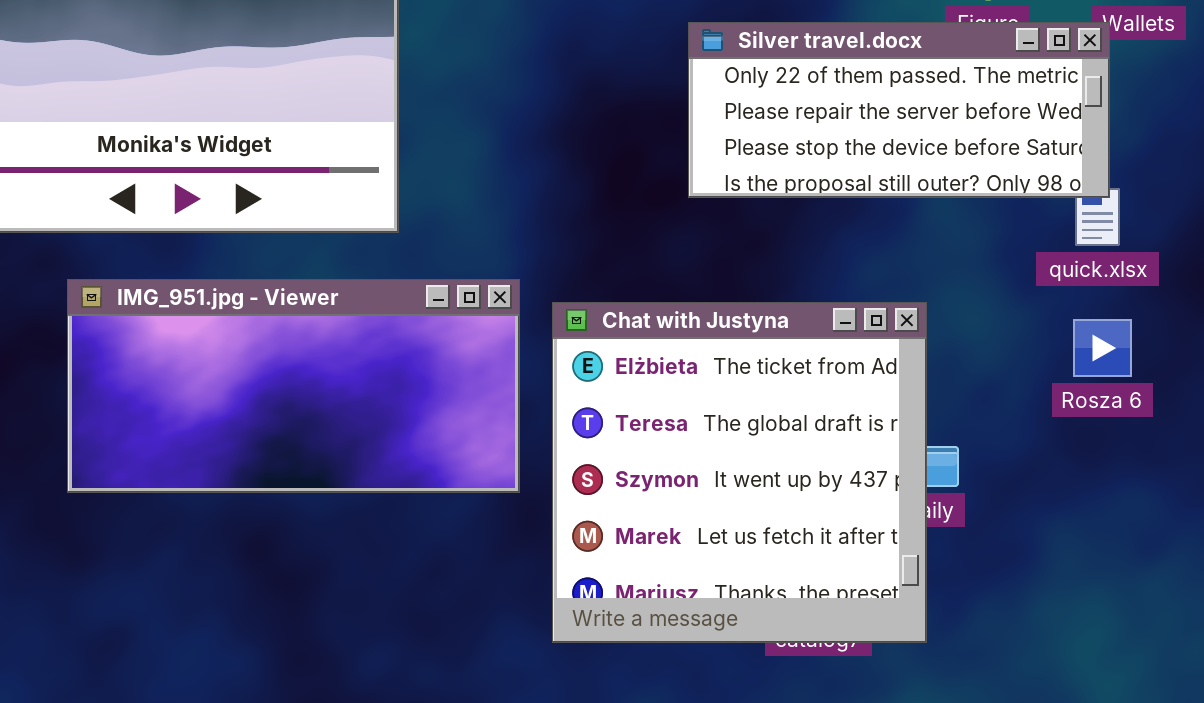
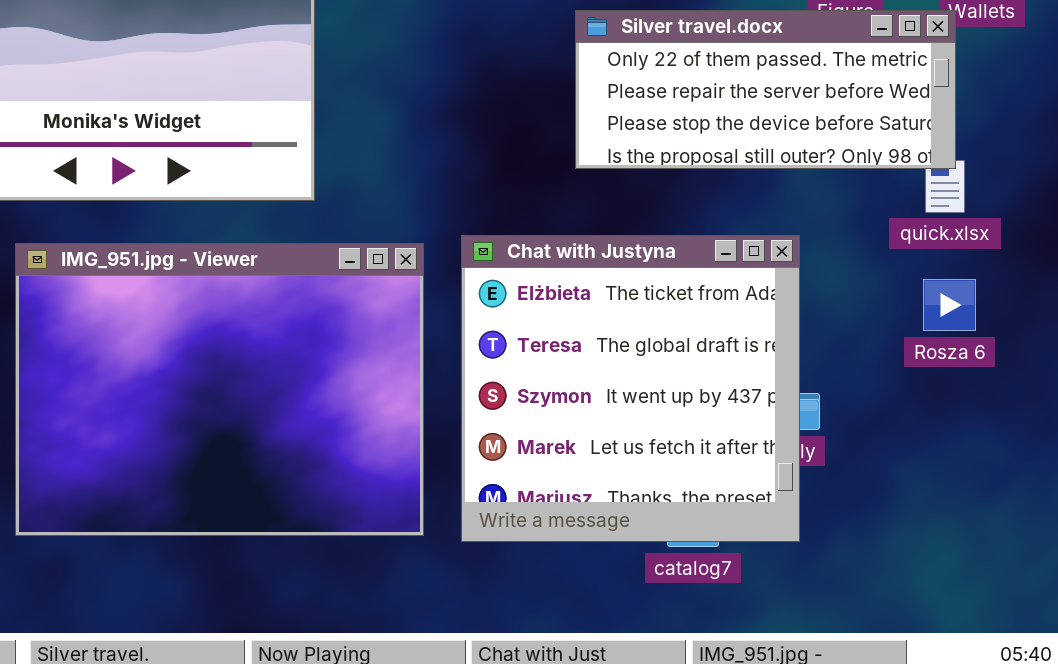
IMG_951.jpg - Viewer: [67,279,520,493] -> [15,243,424,536], resized
Chat with Justyna: [552,302,927,643] -> [461,235,800,542], moved

